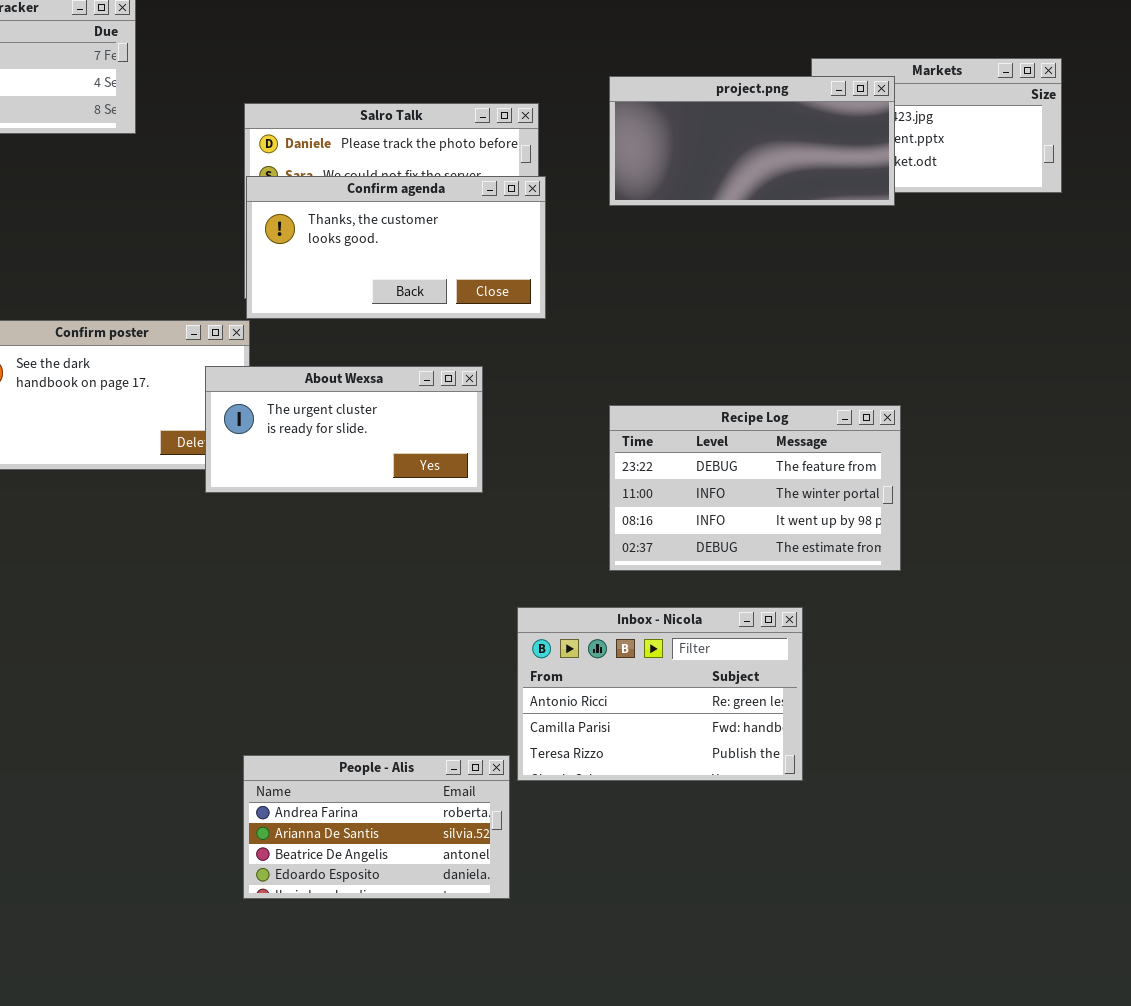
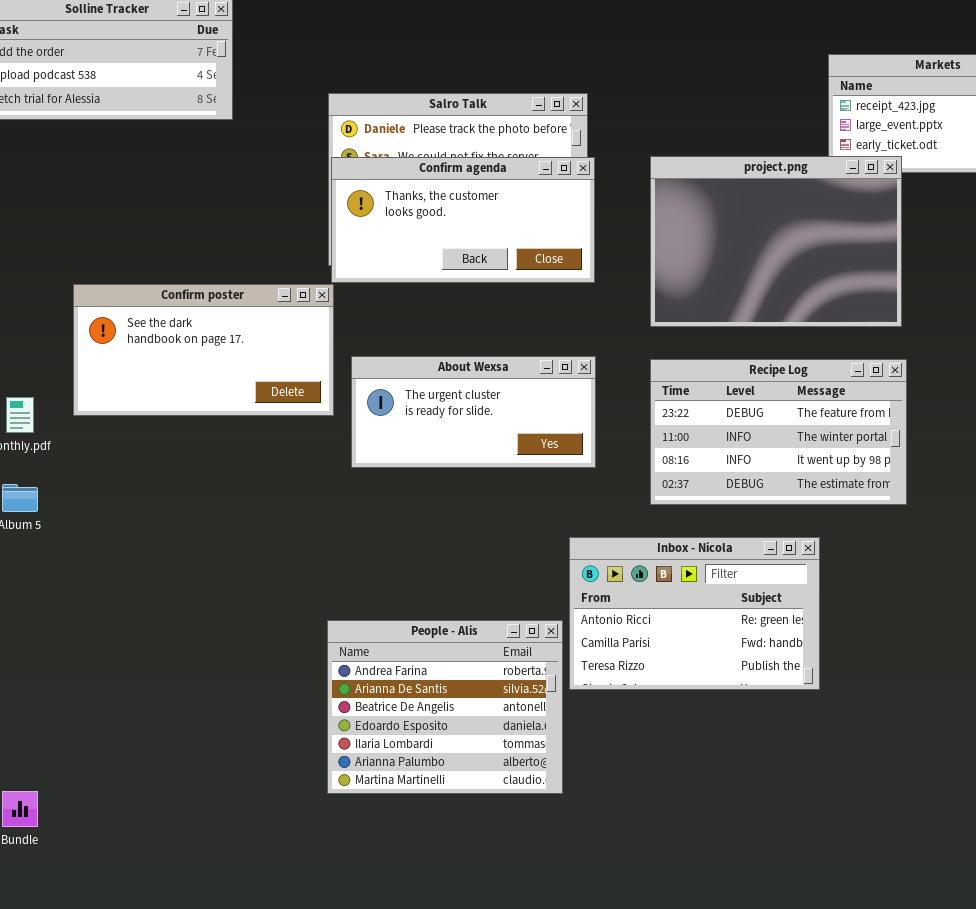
project.png: [609,76,895,206] -> [650,156,902,327], moved, resized
About Wexsa: [205,366,483,493] -> [351,356,596,468], moved
People - Alis: [243,755,510,899] -> [327,620,563,794], resized

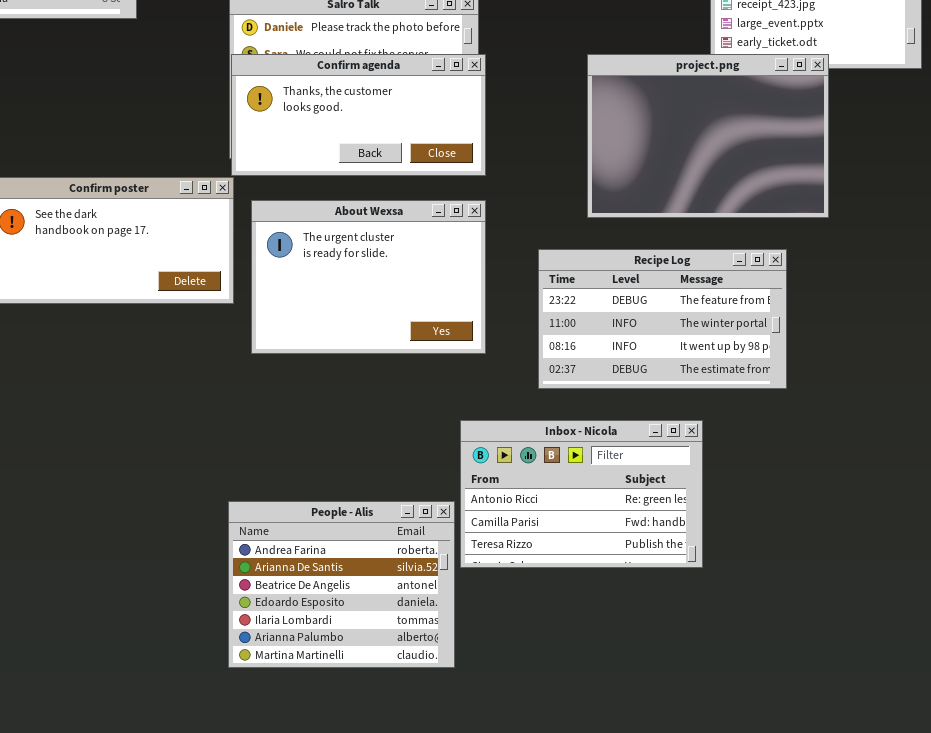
project.png: [650,156,902,327] -> [587,54,829,218], moved
About Wexsa: [351,356,596,468] -> [251,200,486,354], resized

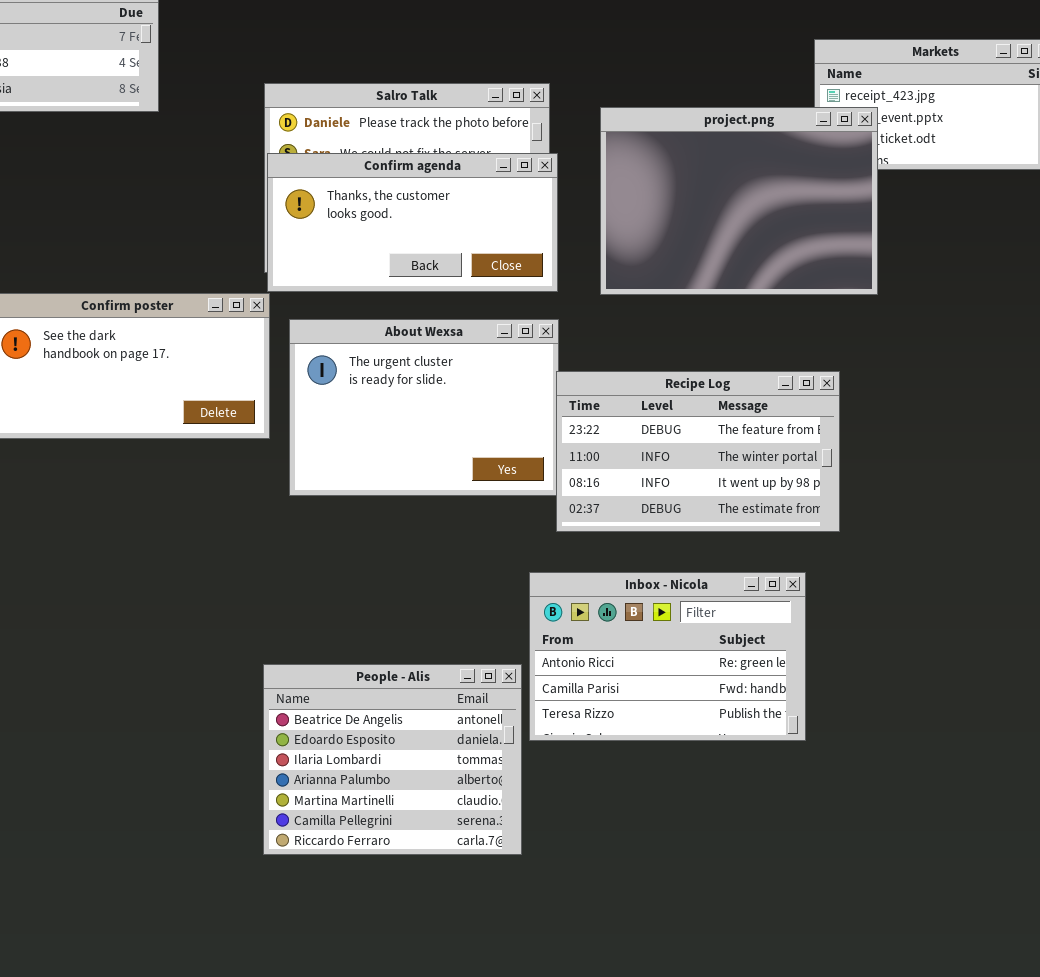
project.png: [587,54,829,218] -> [600,107,878,295], moved
Recipe Log: [538,249,787,389] -> [556,371,840,532], moved
People - Alis: [228,501,455,668] -> [263,664,522,855], scrolled down 2 rows

